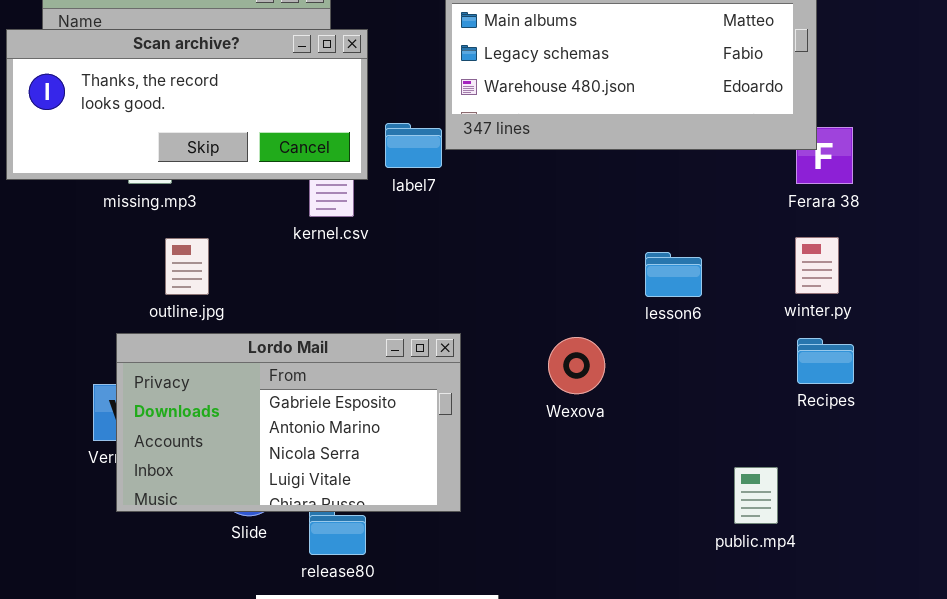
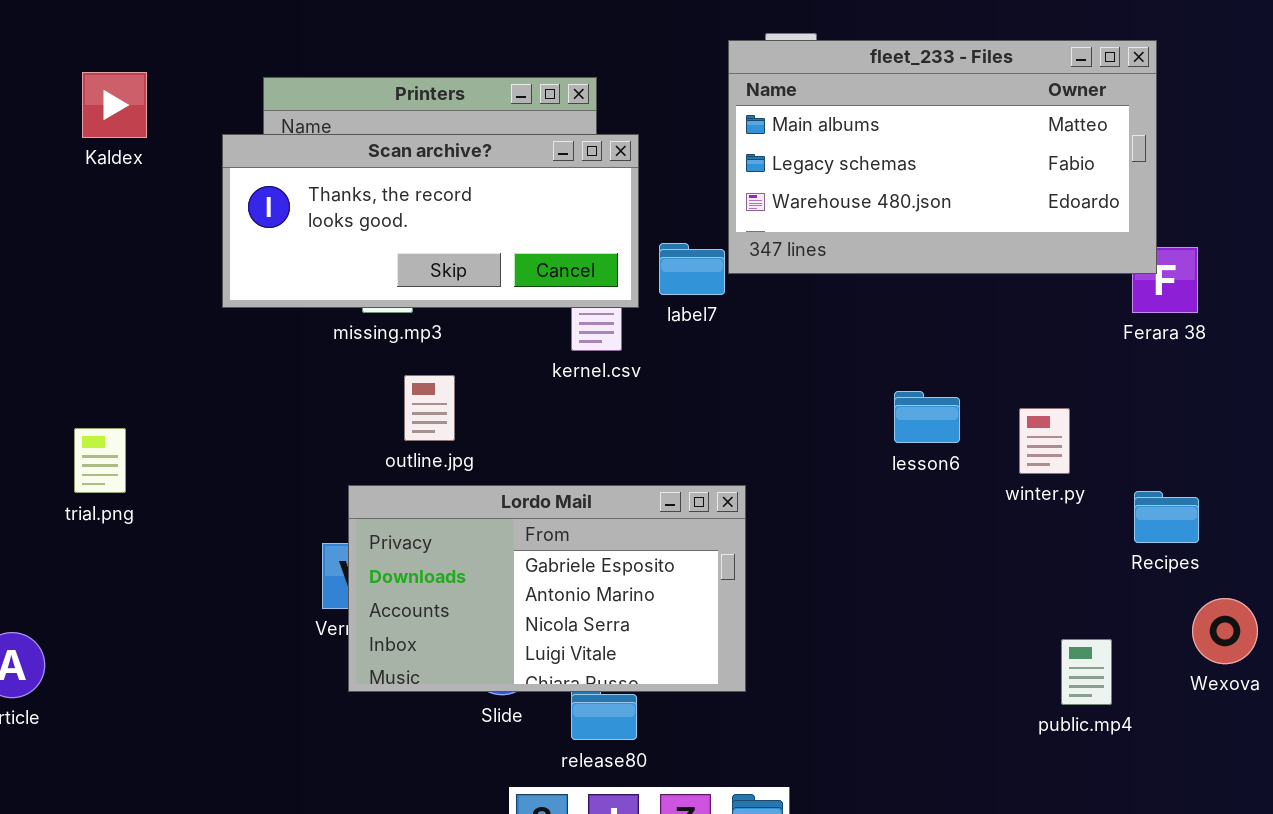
winter.py: [795,237,839,294] -> [1019,408,1070,474], moved
lesson6: [645,252,702,297] -> [894,391,960,443], moved
Wexova: [548,337,605,394] -> [1192,598,1258,664], moved

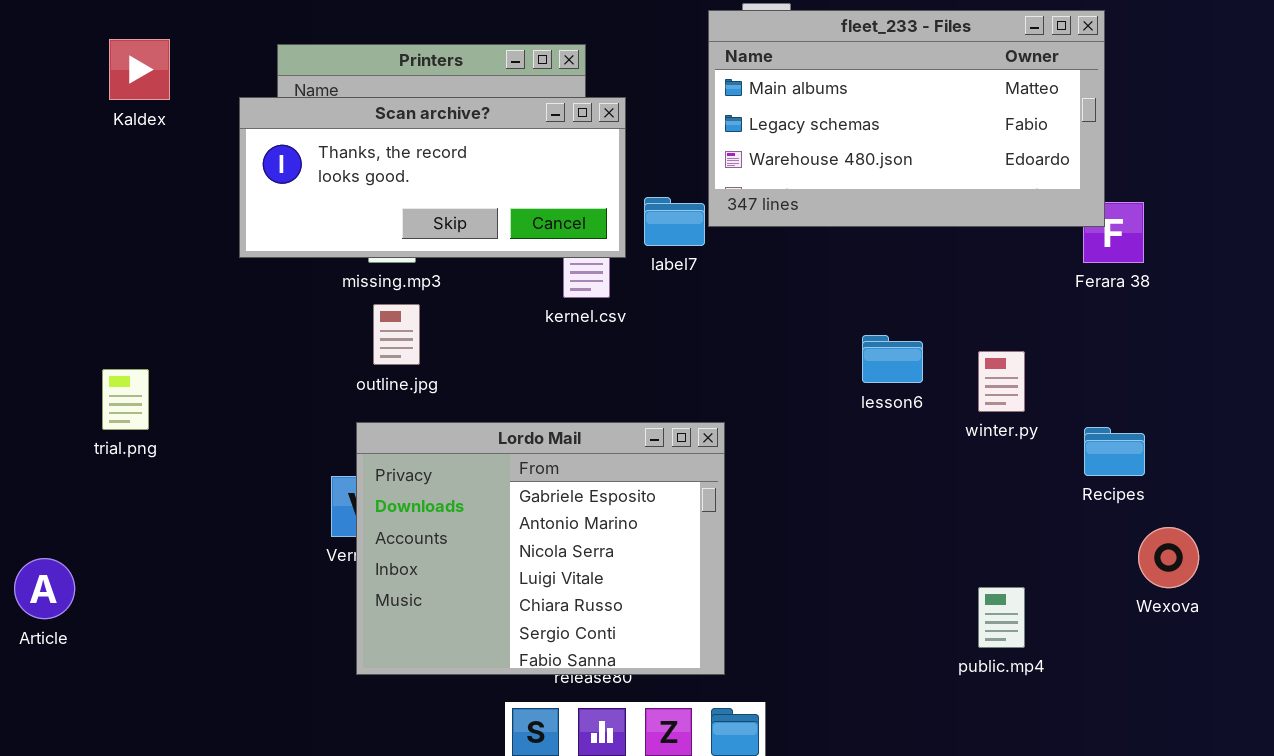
outline.jpg: [404,375,455,441] -> [373,304,420,365], moved
Lordo Mail: [348,485,746,692] -> [356,422,725,675], resized
public.mp4: [1061,639,1112,705] -> [978,587,1025,648], moved

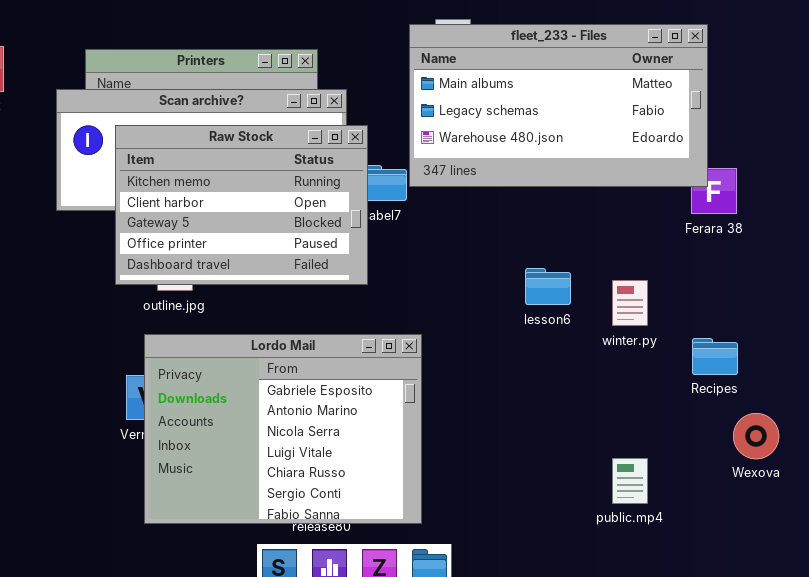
Raw Stock: none -> [115,125,368,285], opened

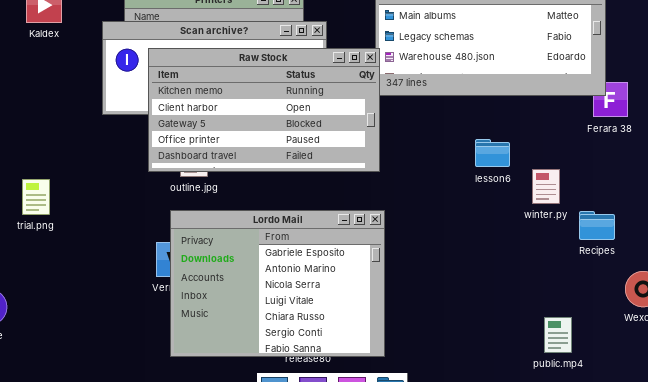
Raw Stock: [115,125,368,285] -> [148,48,380,172], resized
lesson6: [525,268,571,305] -> [475,139,510,167], moved
Recipes: [692,338,738,375] -> [579,211,615,240], moved
public.mp4: [612,458,648,504] -> [544,317,572,353], moved

